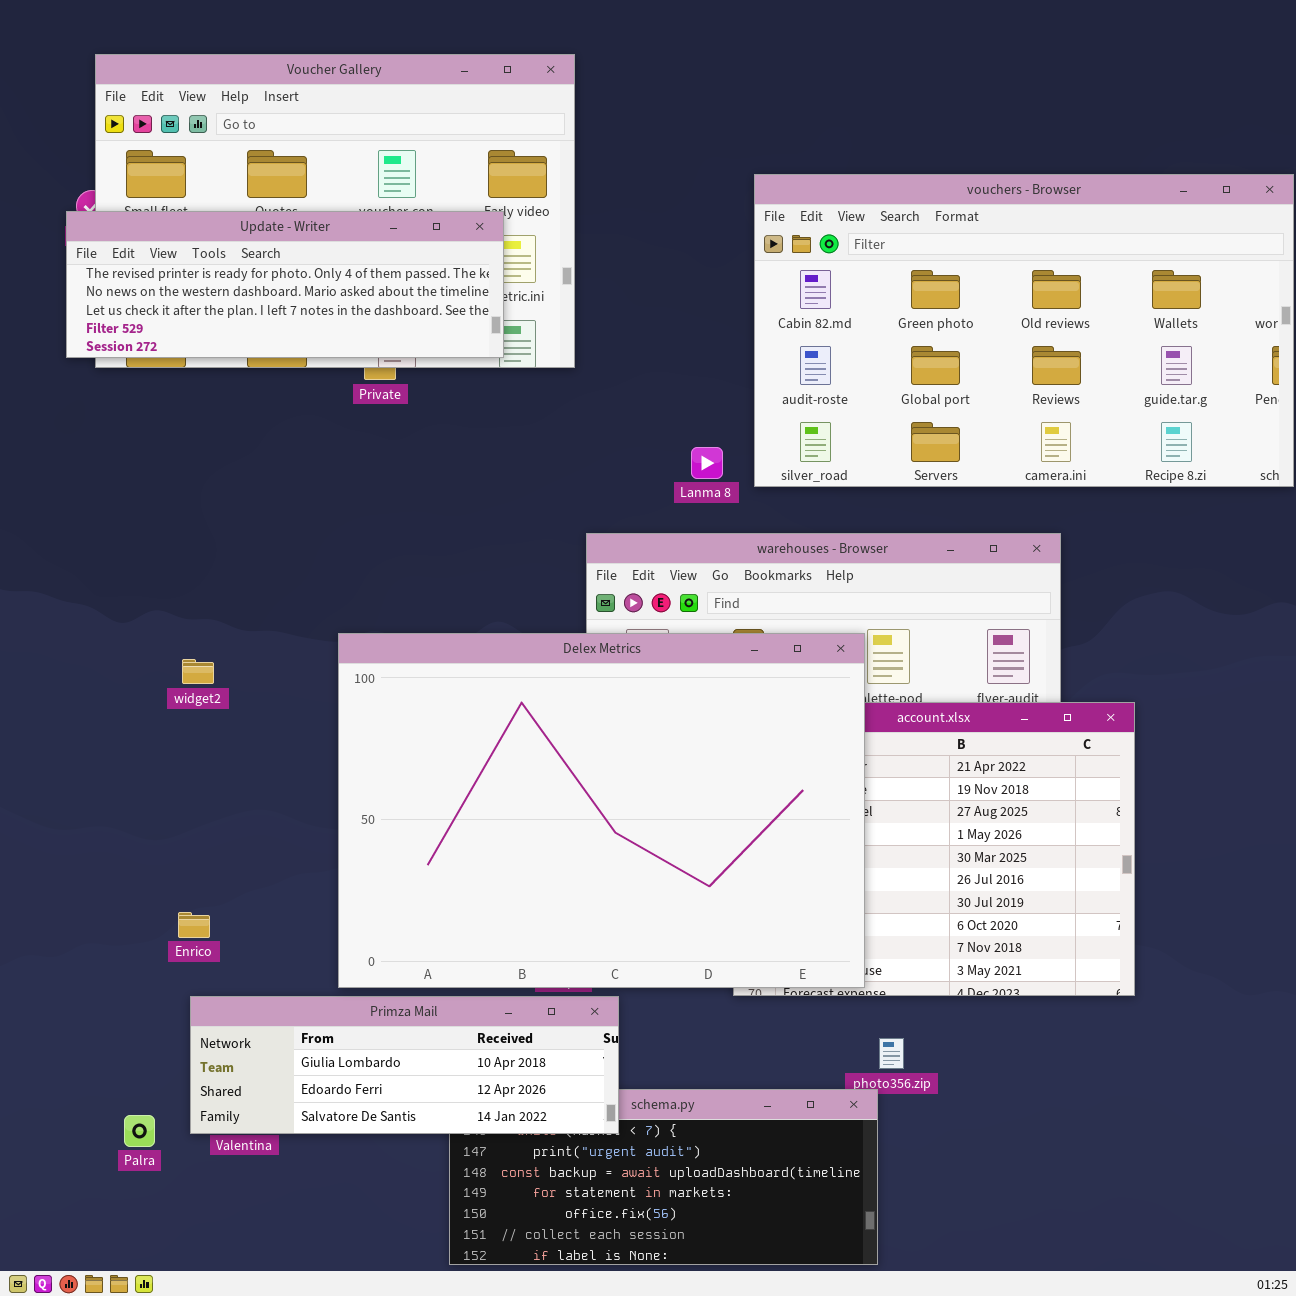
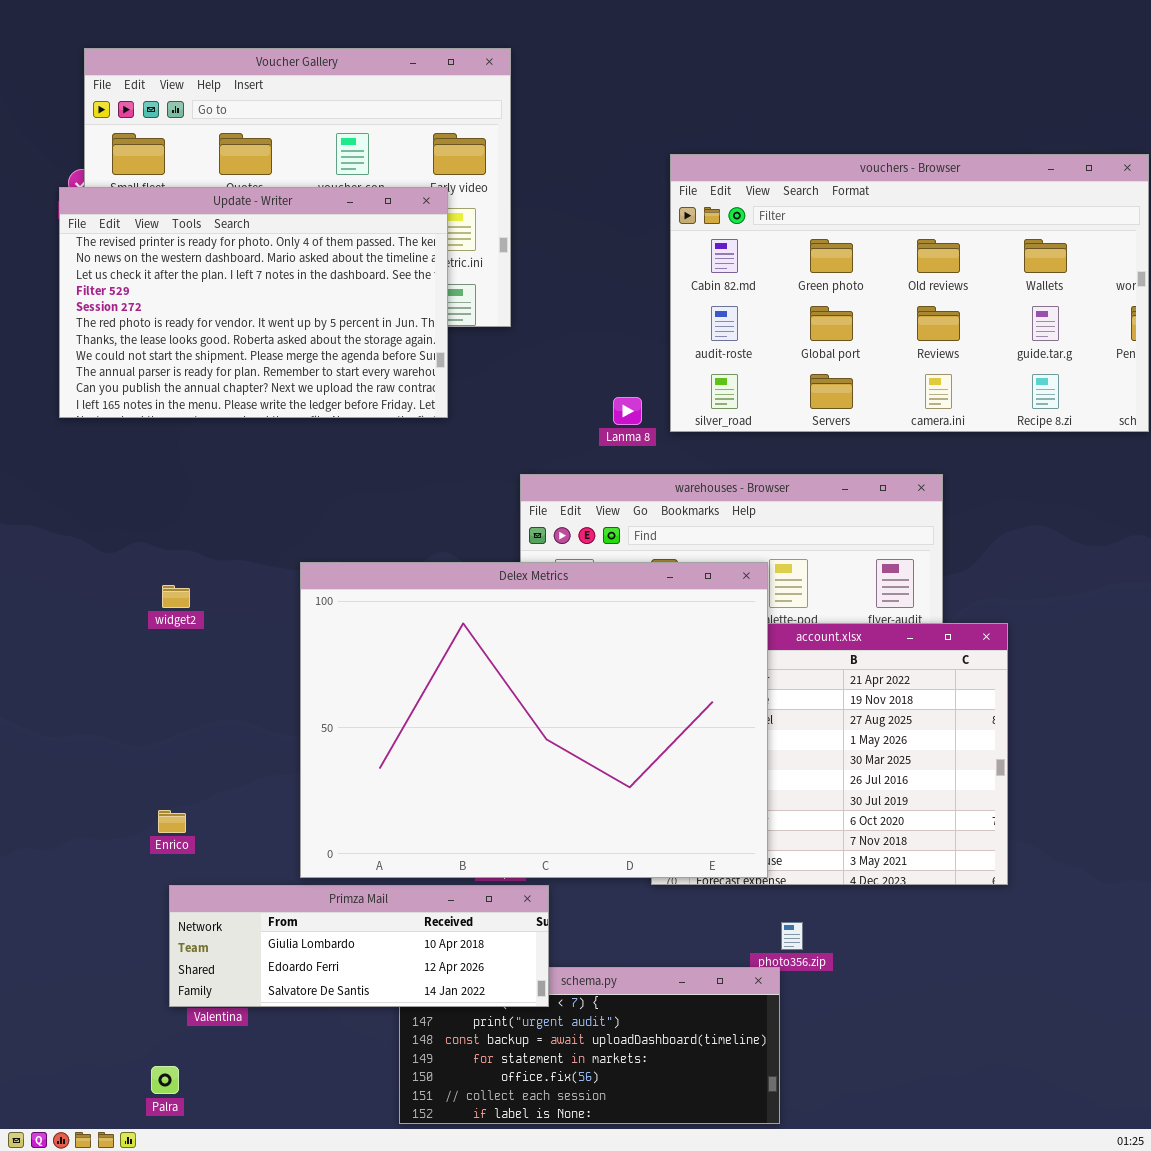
Update - Writer: [66,211,504,358] -> [59,187,448,418], resized
Palra: [124,1115,155,1147] -> [151,1066,179,1094], moved

